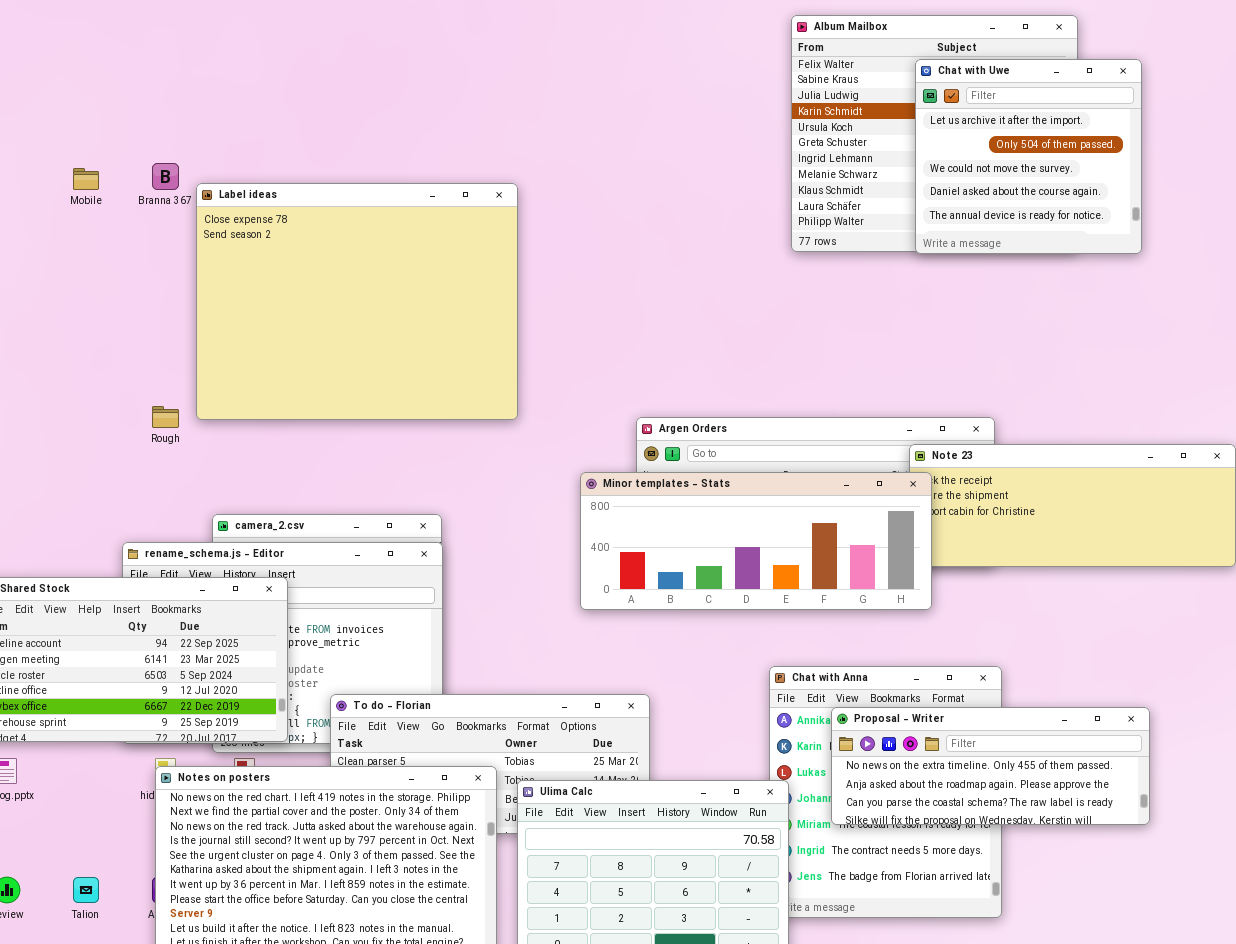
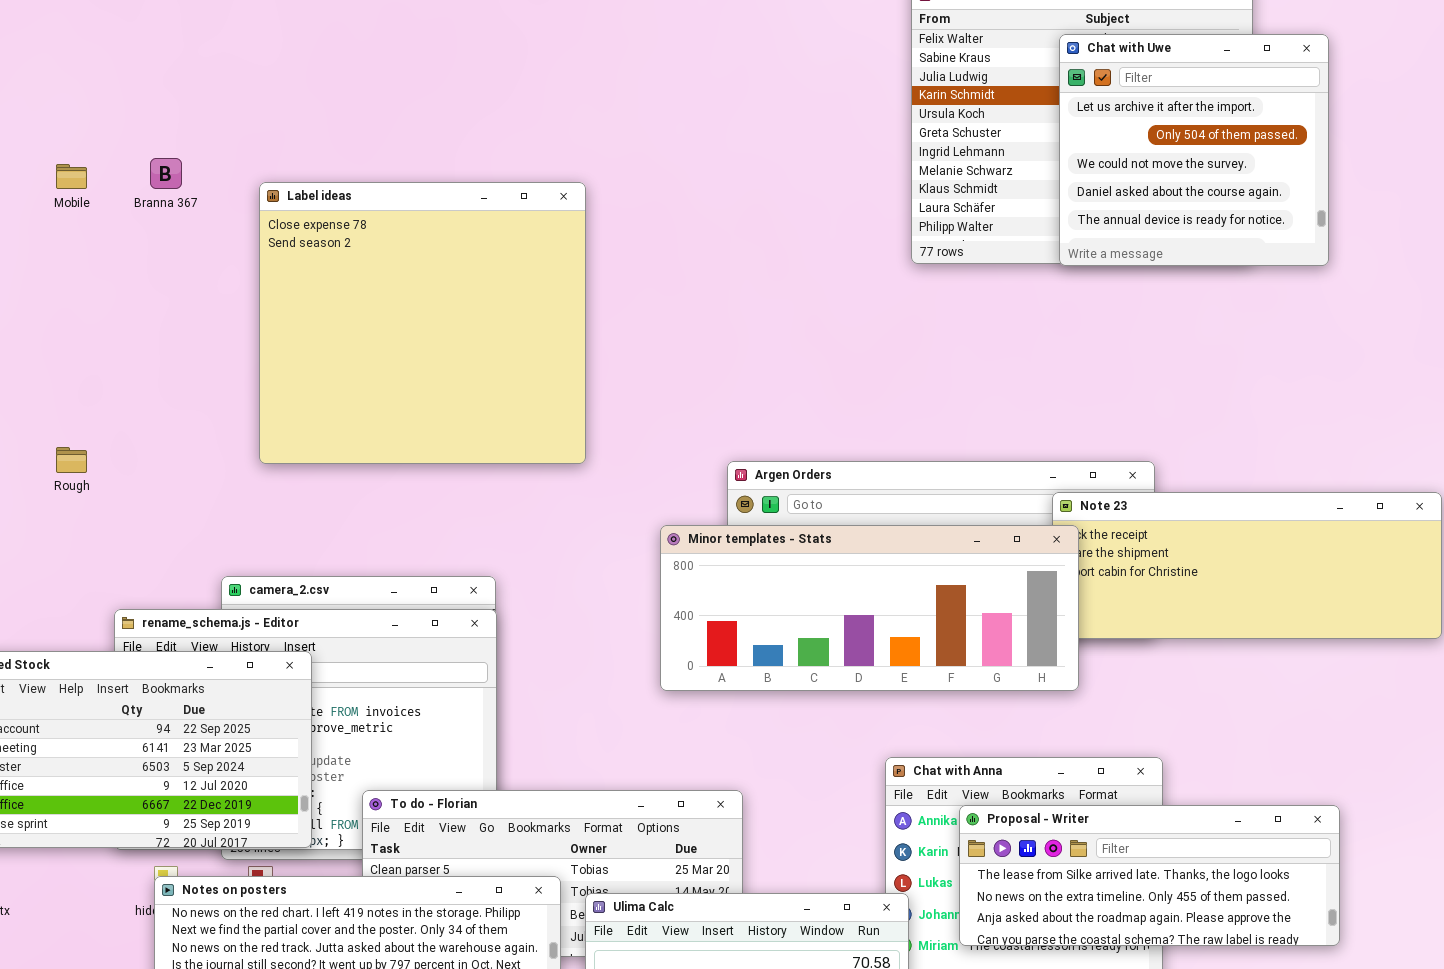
Label ideas: [196,183,518,420] -> [259,182,586,464], resized
Rough: [152,406,179,428] -> [56,447,87,473], moved
Proposal - Writer: [831,707,1150,825] -> [959,805,1340,946], scrolled up 1 row

